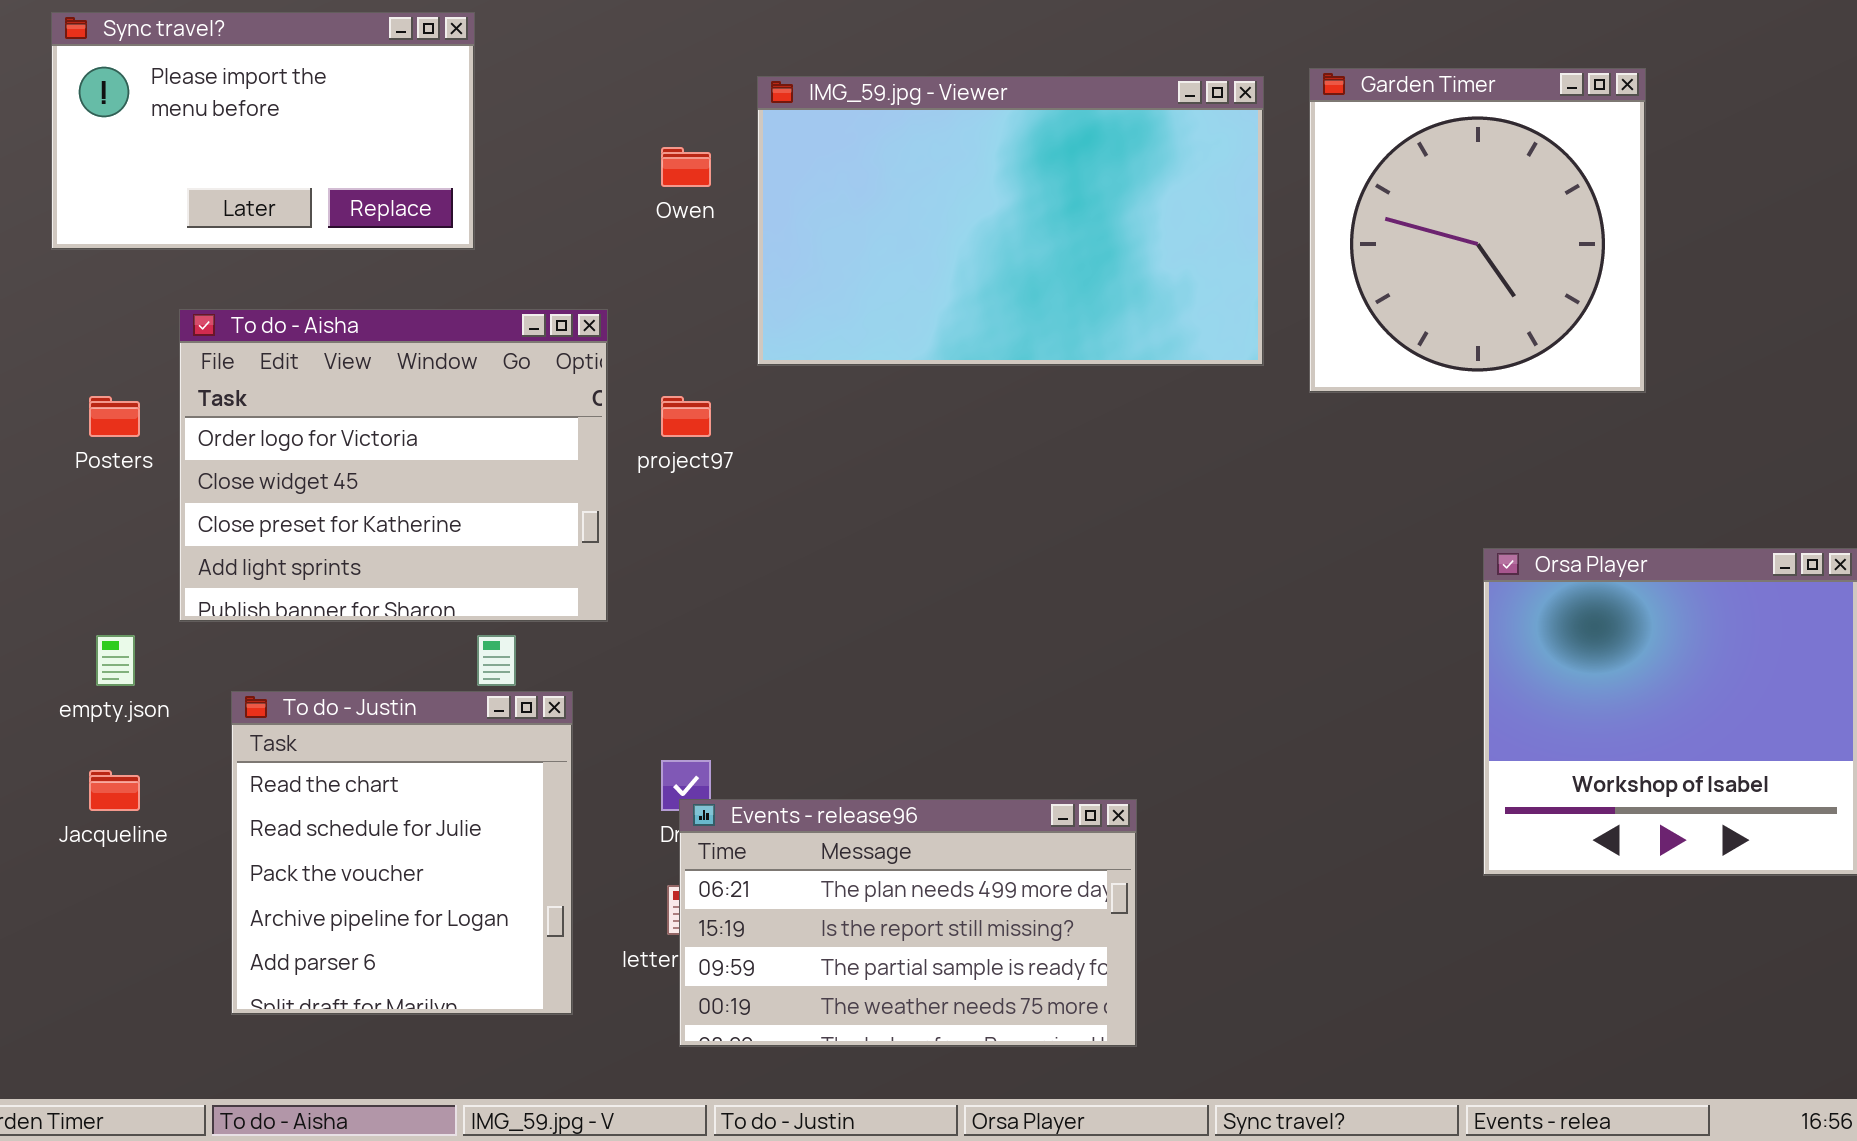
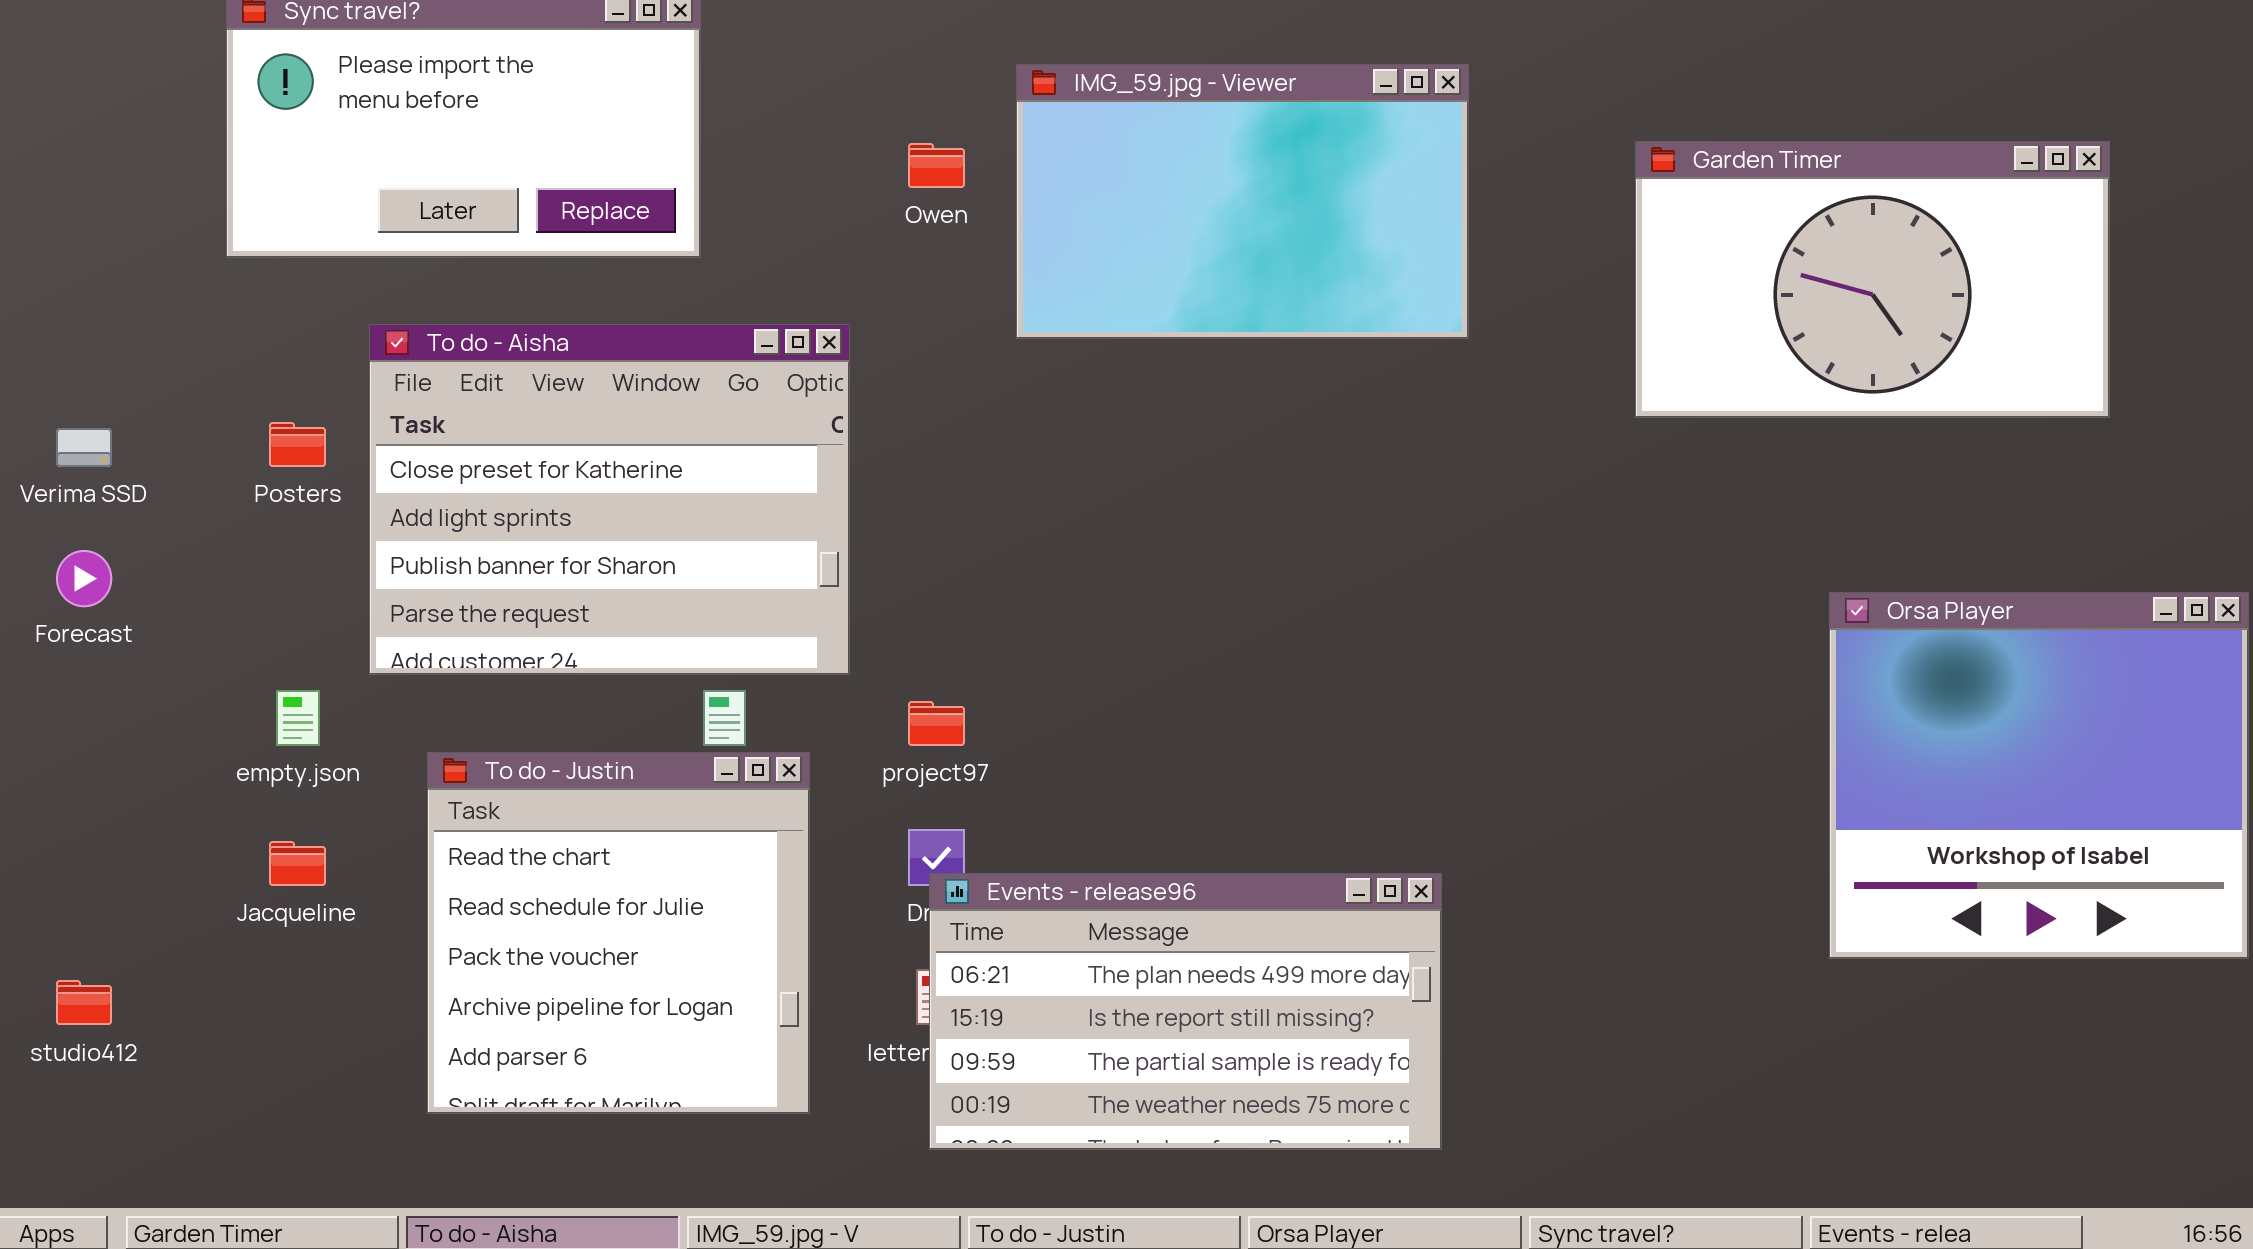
Garden Timer: [1309,68,1646,393] -> [1635,141,2110,418], resized
IMG_59.jpg - Viewer: [757,76,1264,366] -> [1016,64,1469,339], resized
To do - Aisha: [179,309,608,622] -> [369,324,850,675], scrolled down 2 rows
project97: [661,396,711,437] -> [908,701,965,746], moved

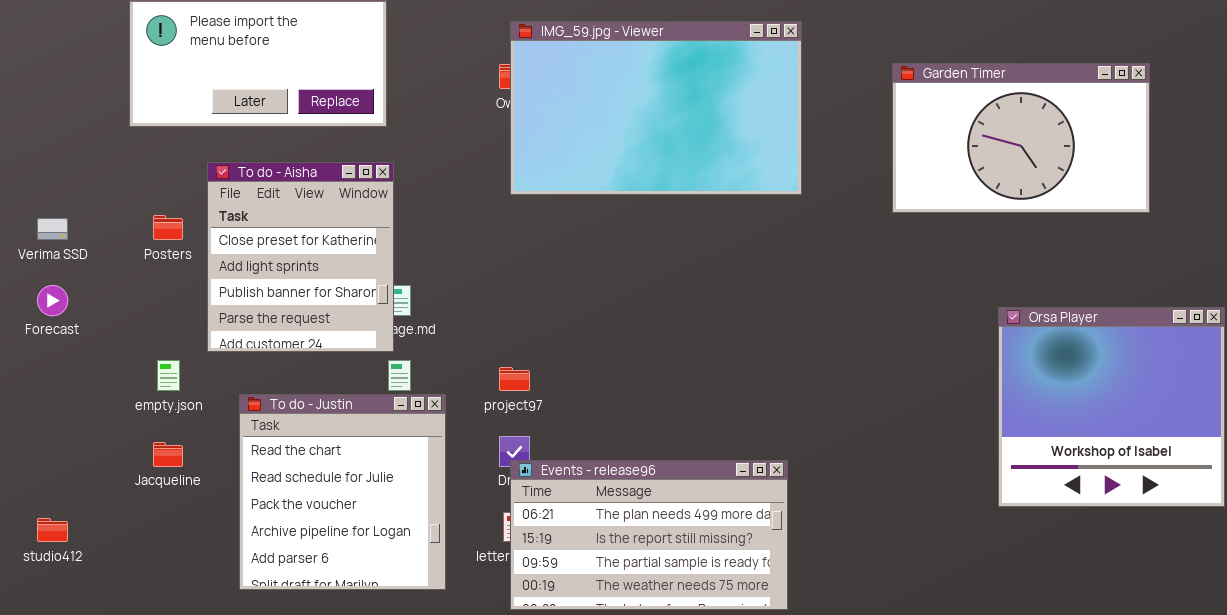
IMG_59.jpg - Viewer: [1016,64,1469,339] -> [510,21,802,195], resized
To do - Aisha: [369,324,850,675] -> [207,162,394,352], resized

